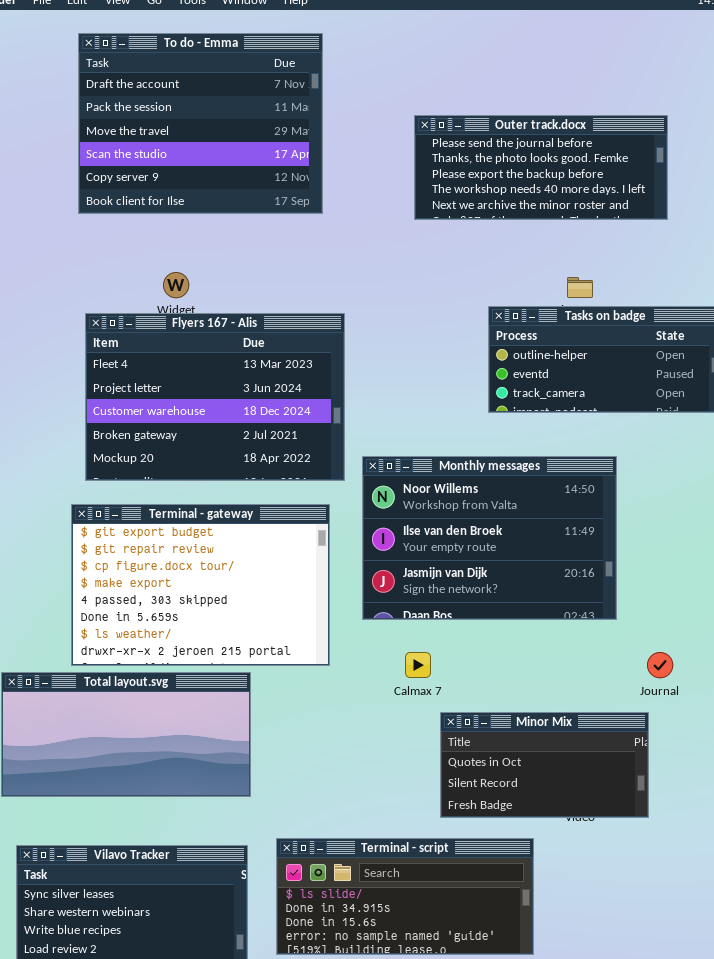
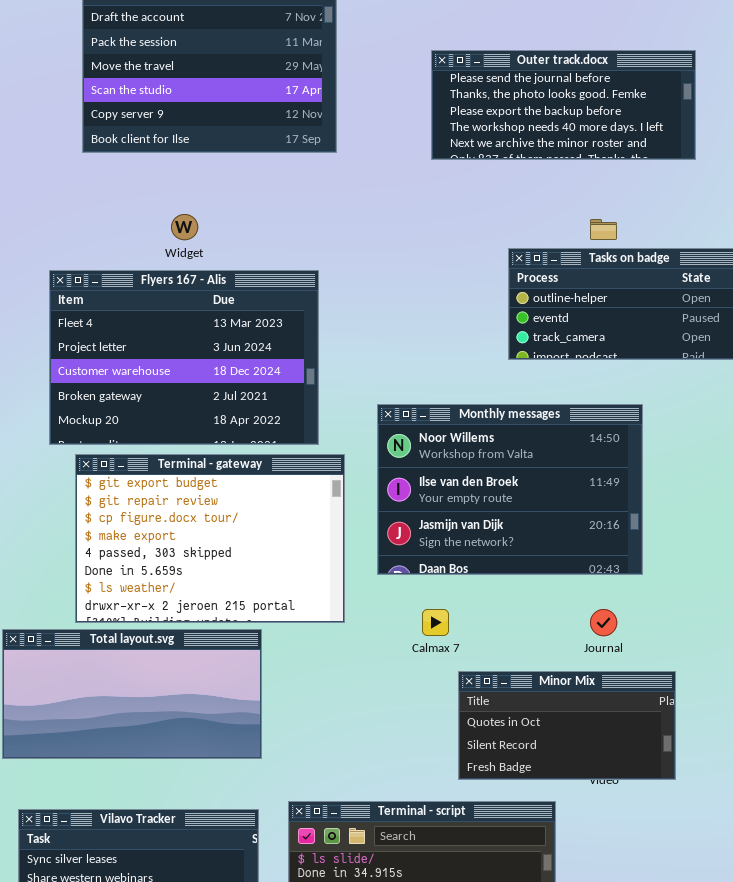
Flyers 167 - Alis: [85,313,345,481] -> [49,270,319,445], moved
Journal: [647,652,673,678] -> [590,609,617,636], moved

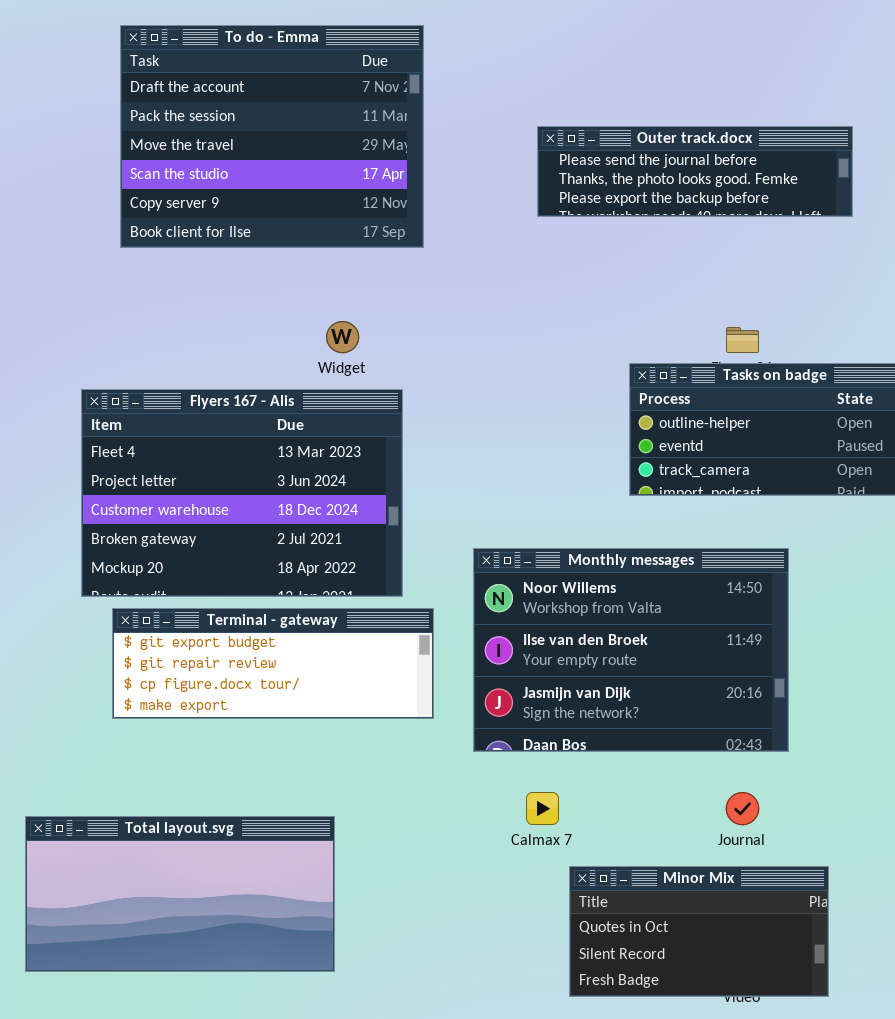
Outer track.docx: [431,50,696,160] -> [537,126,853,217], resized
Widget: [171,214,198,240] -> [326,321,359,353], moved
Terminal - gateway: [75,454,345,623] -> [112,608,434,719], resized

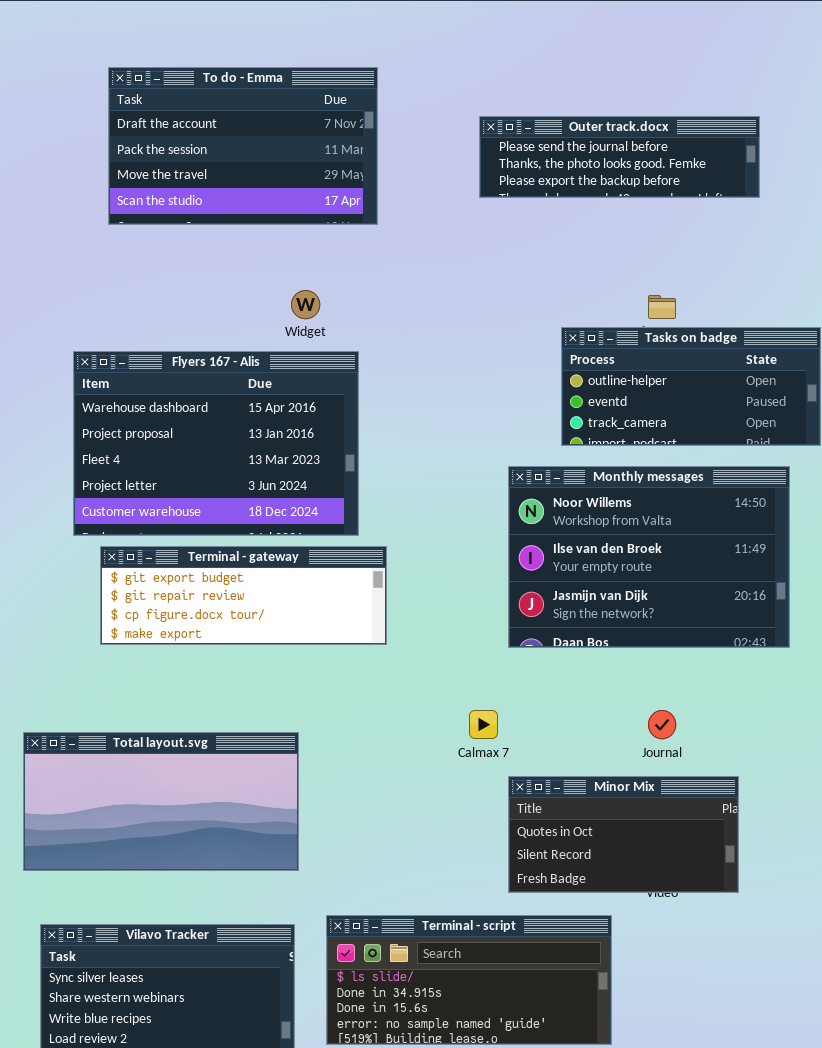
To do - Emma: [120,25,424,248] -> [108,67,378,225], resized
Flyers 167 - Alis: [81,389,403,597] -> [73,351,359,536], scrolled up 2 rows
Monthly messages: [473,548,789,752] -> [508,466,790,648], moved

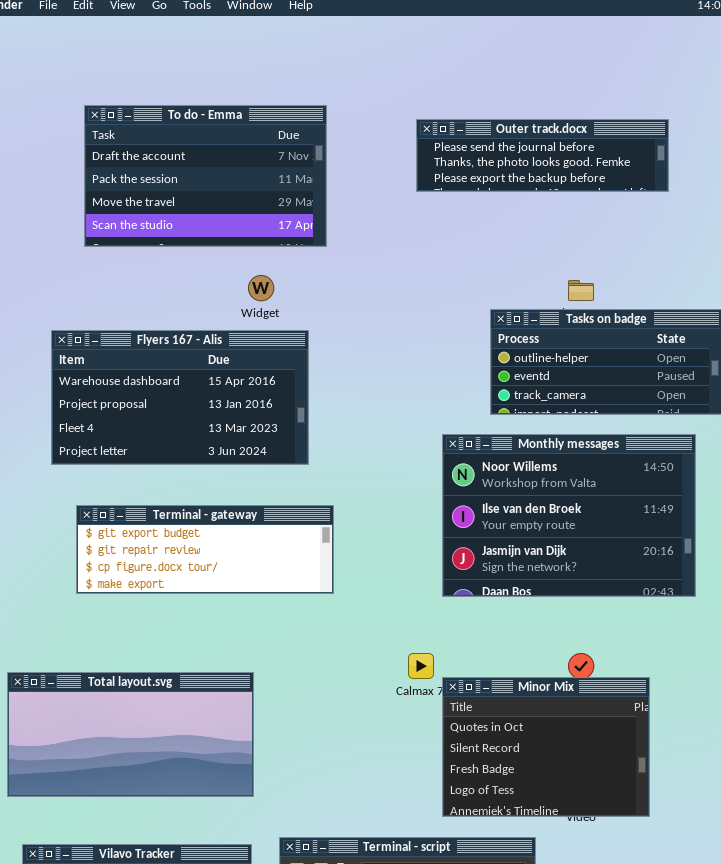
To do - Emma: [108,67,378,225] -> [84,105,327,247], moved
Flyers 167 - Alis: [73,351,359,536] -> [51,330,309,465], resized
Minor Mix: [508,776,739,893] -> [442,677,650,817], resized

